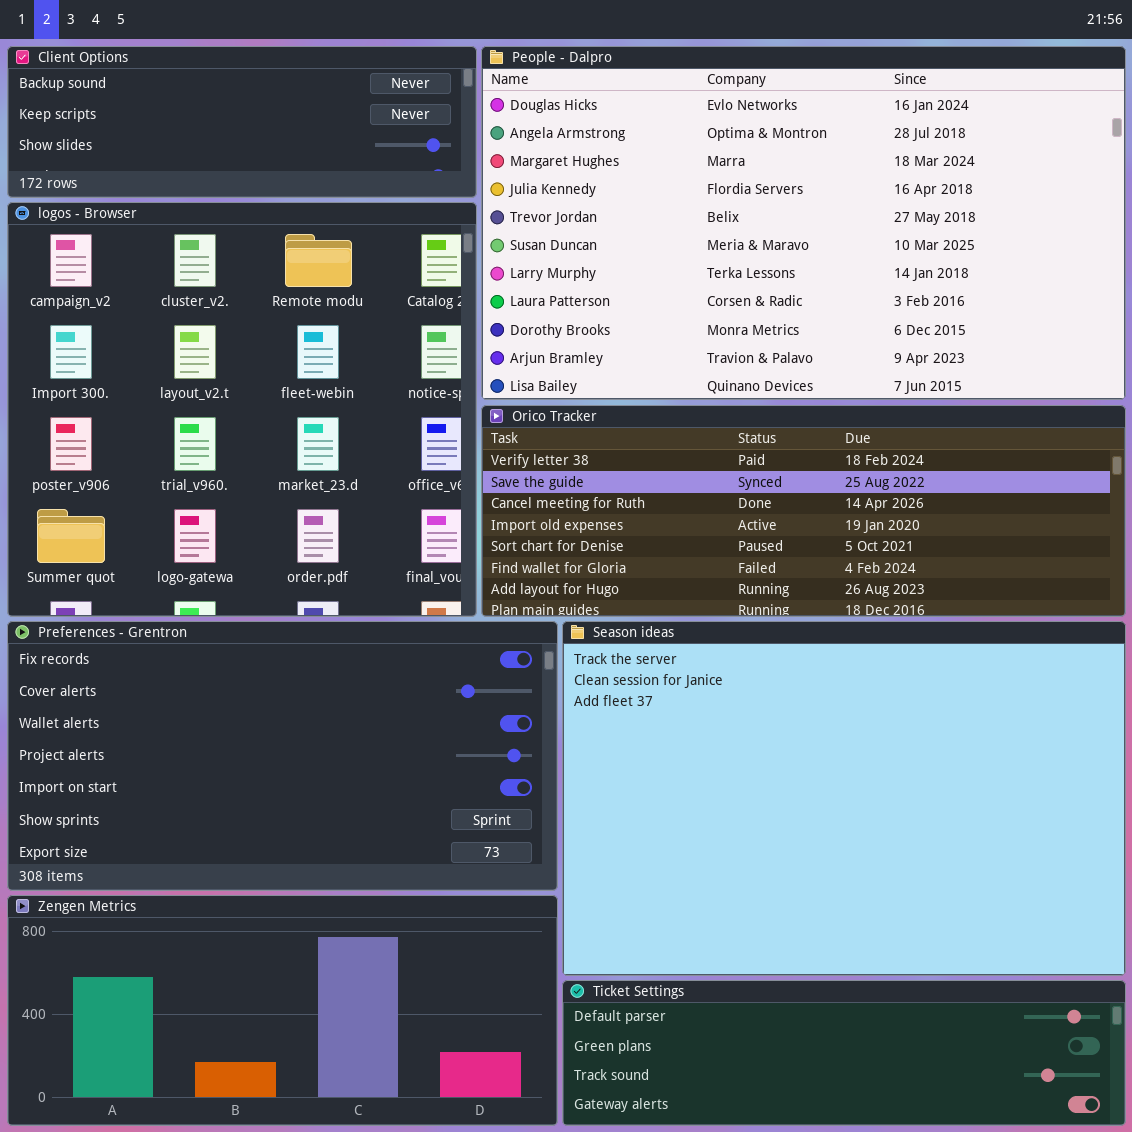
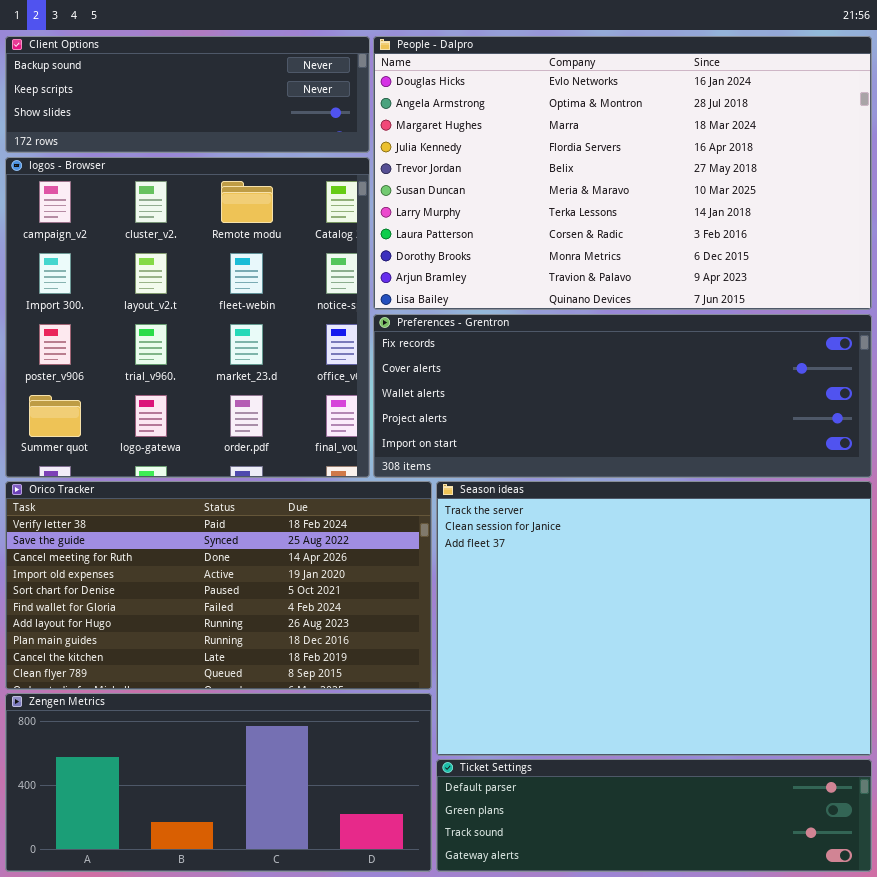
Orico Tracker: [481,405,1126,617] -> [5,481,432,690], moved, resized
Preferences - Grentron: [7,621,558,891] -> [373,314,872,478], moved, resized

